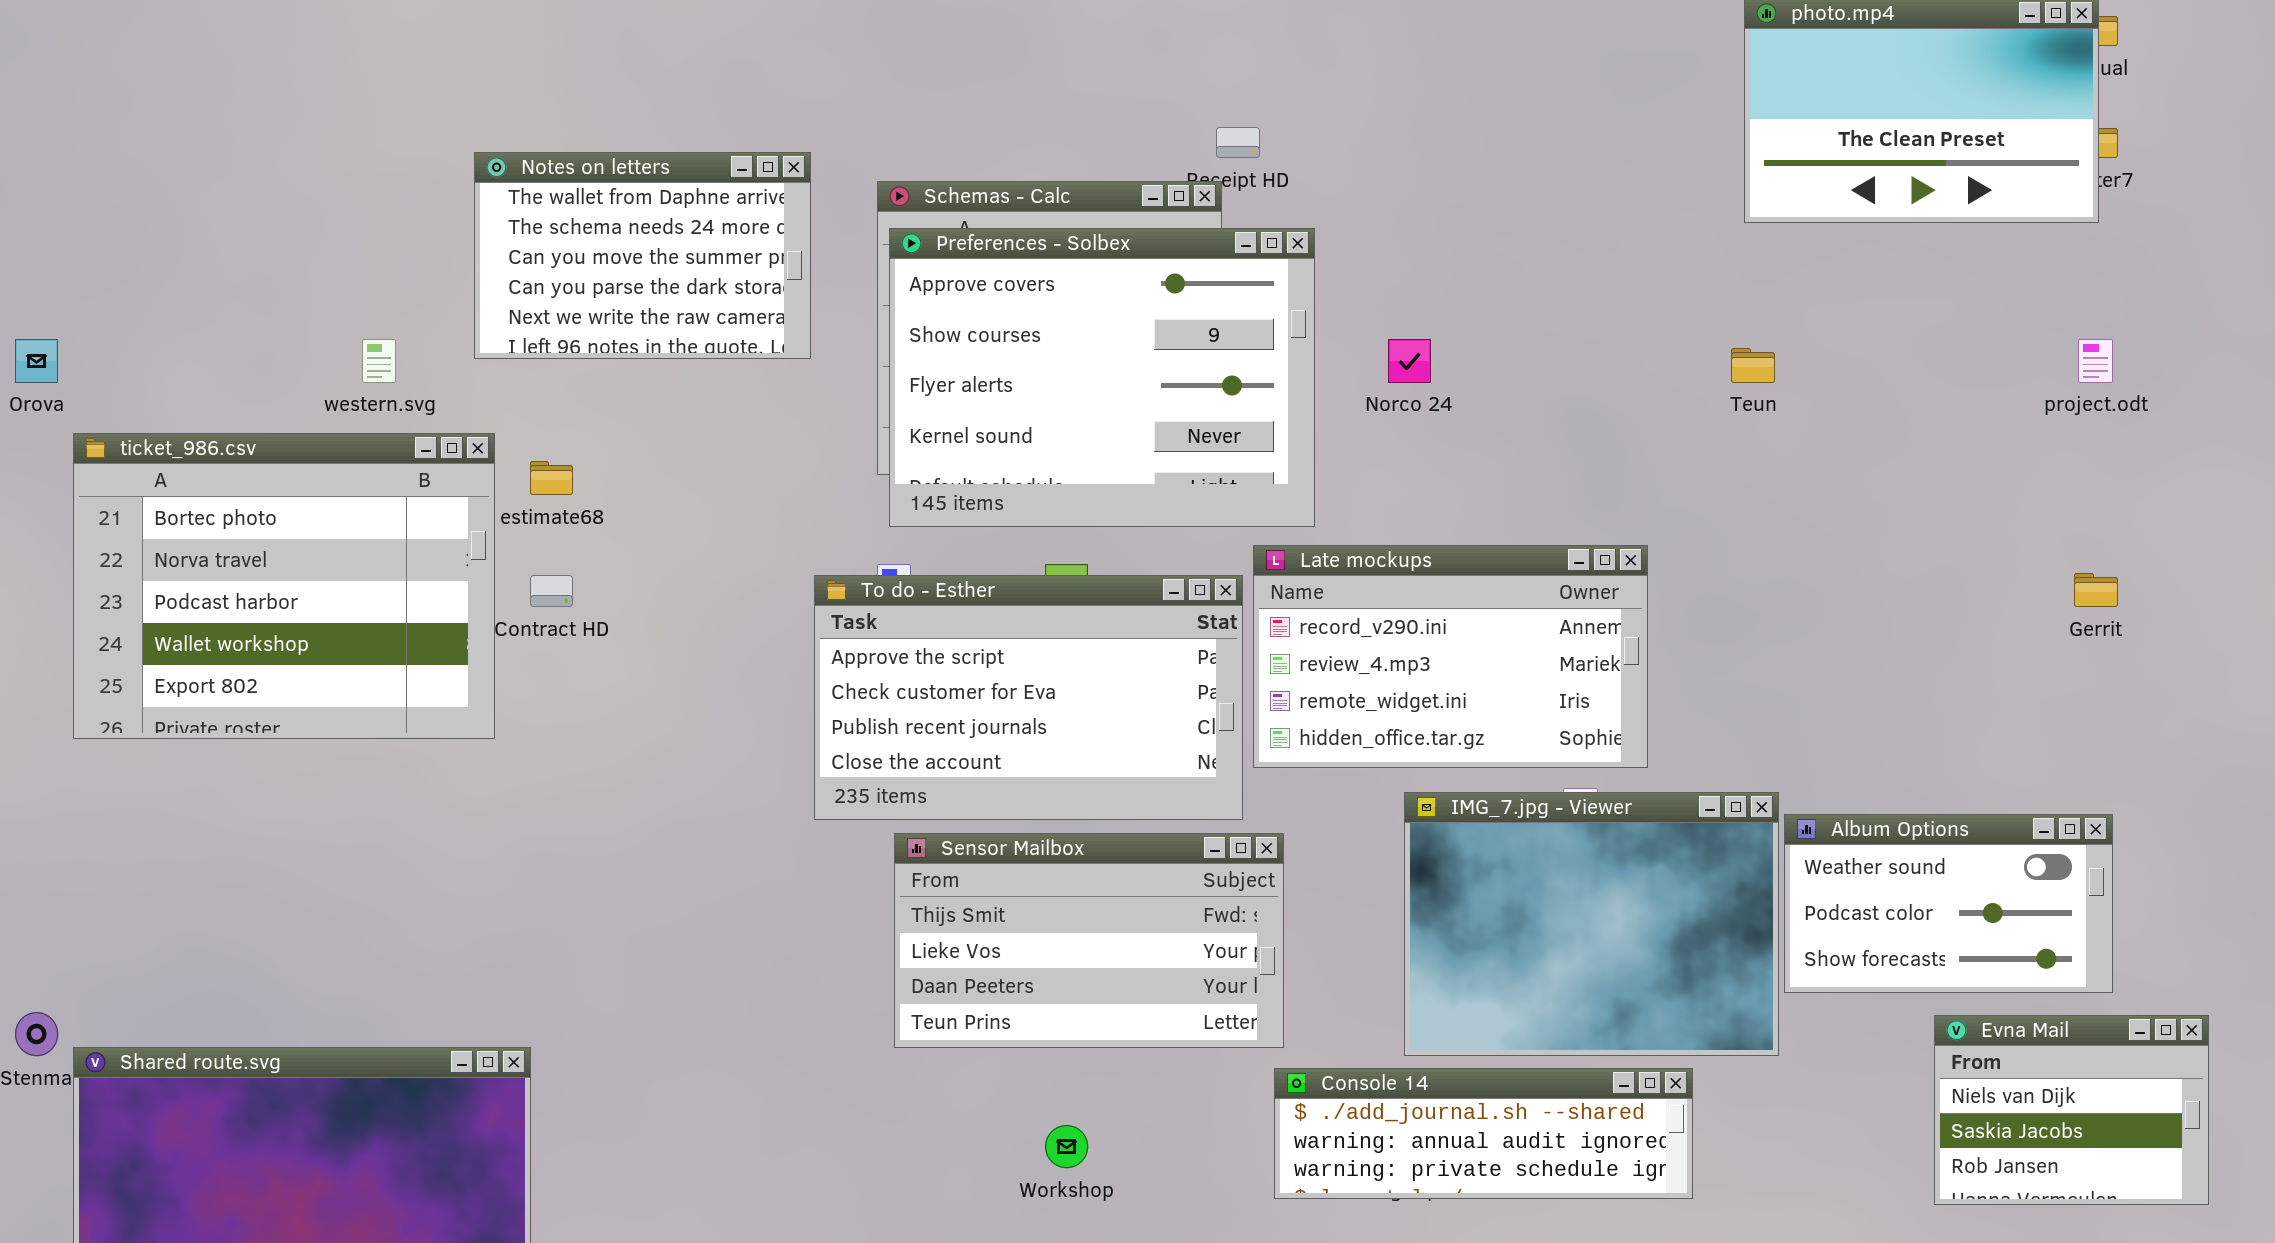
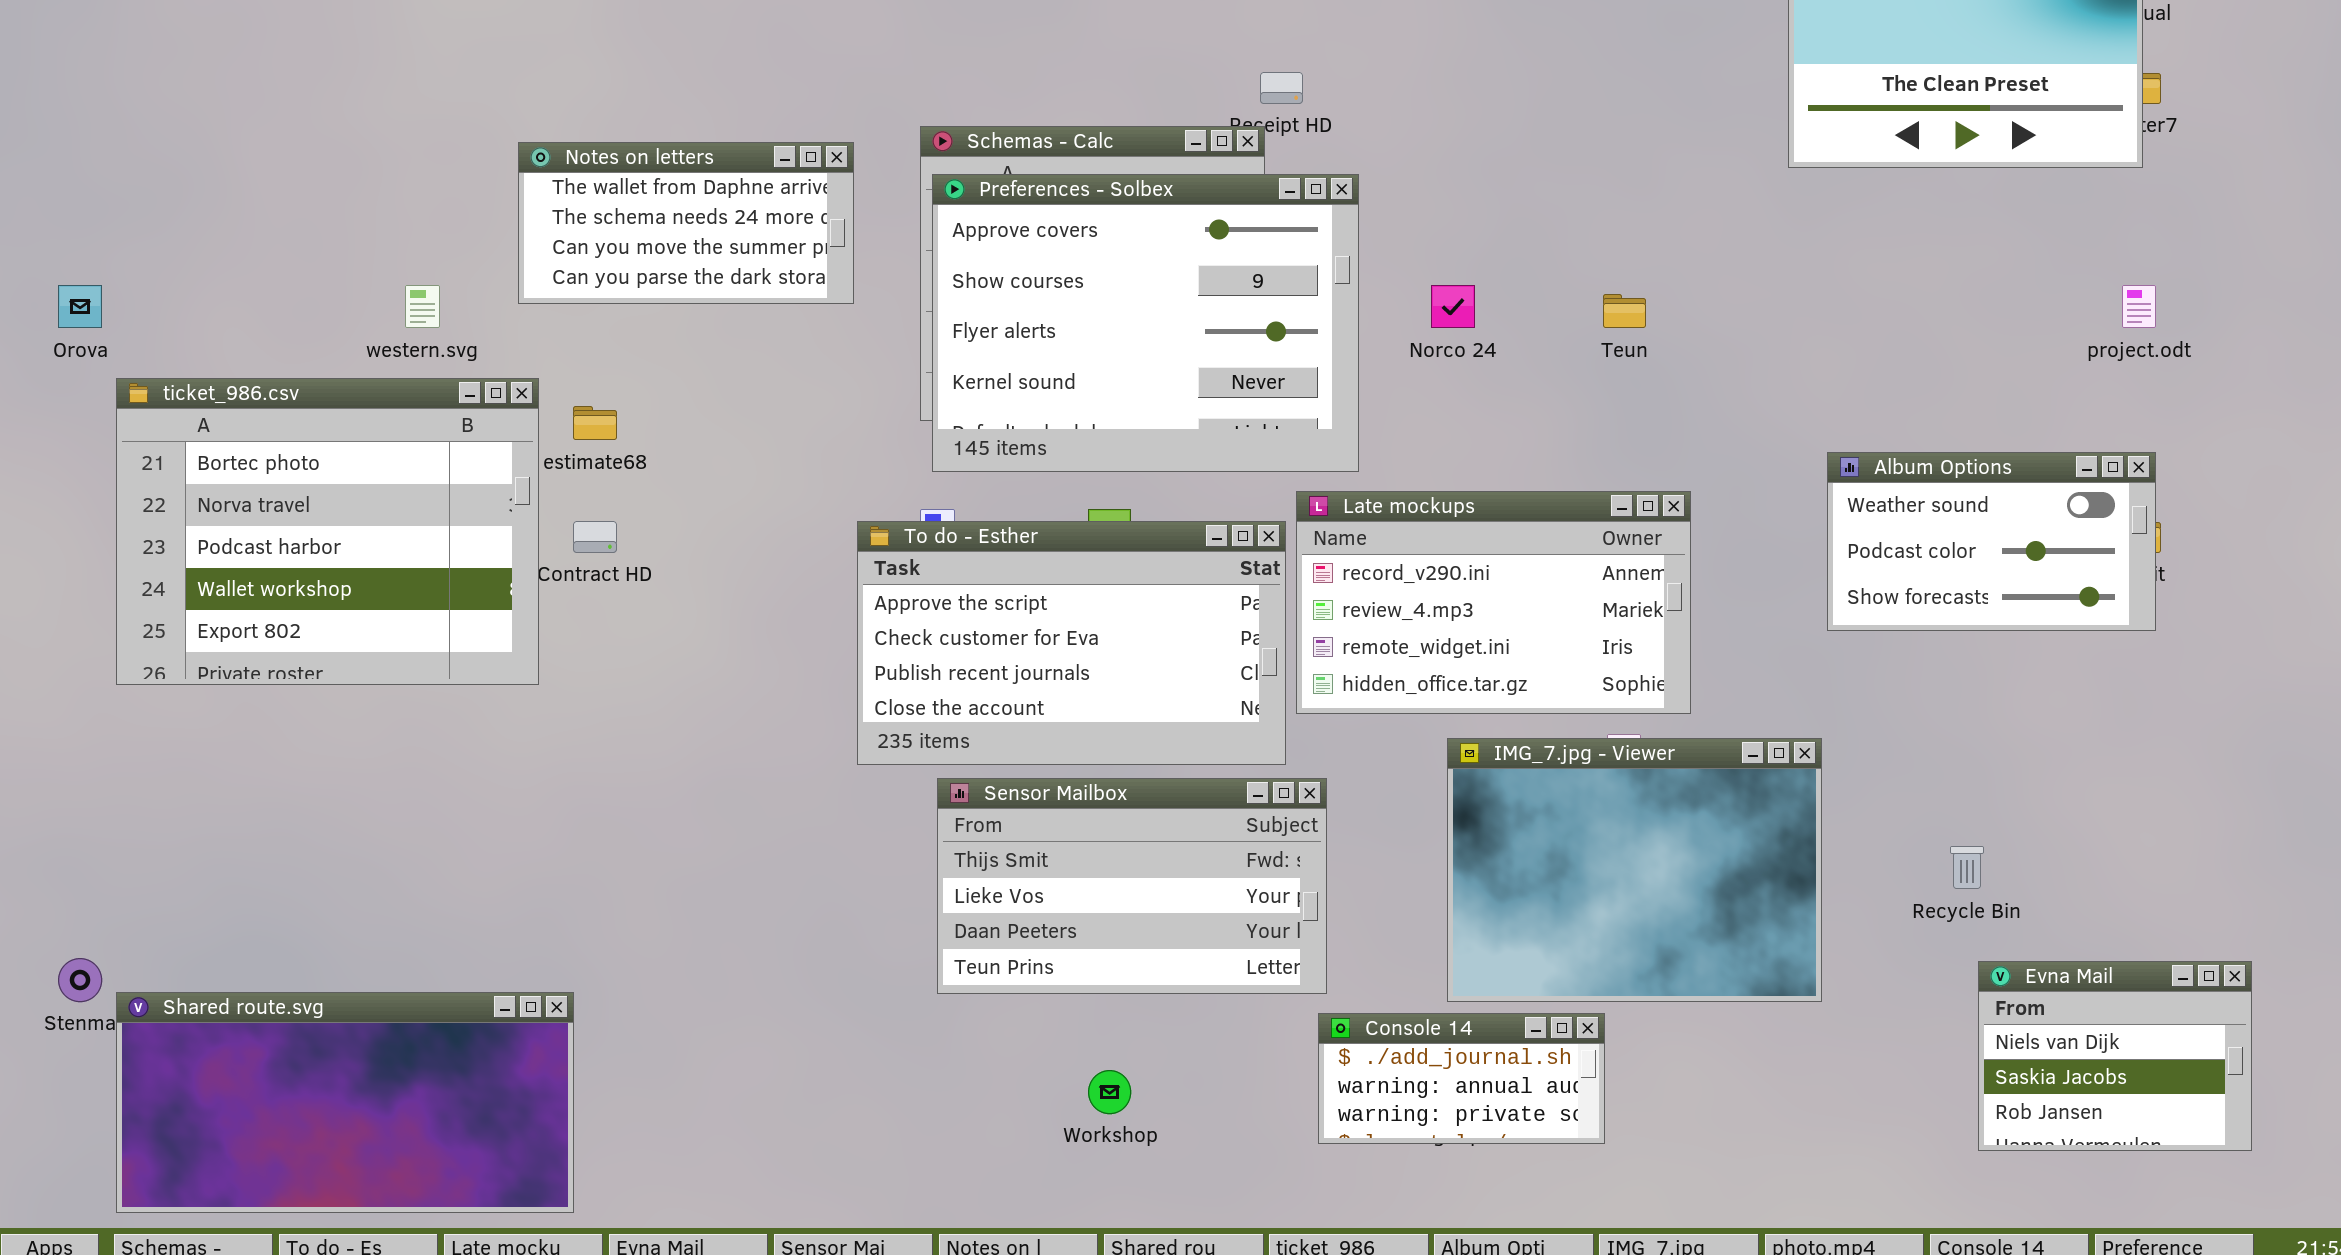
Notes on letters: [474,152,811,359] -> [518,142,854,304], resized
Teun: [1731,348,1775,383] -> [1603,294,1646,328], moved
Album Options: [1784,814,2113,993] -> [1827,452,2156,631], moved
Console 14: [1274,1068,1693,1199] -> [1318,1013,1605,1144], resized

